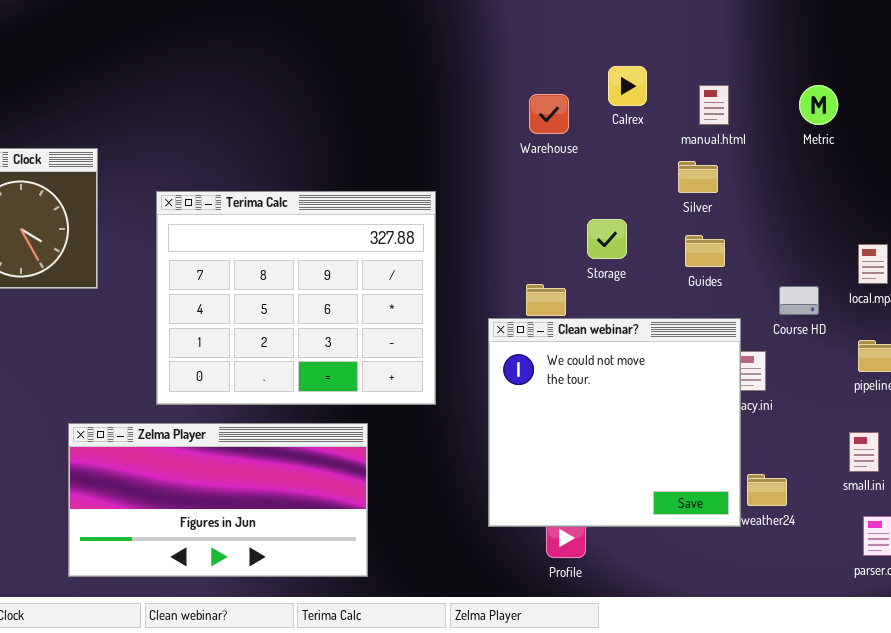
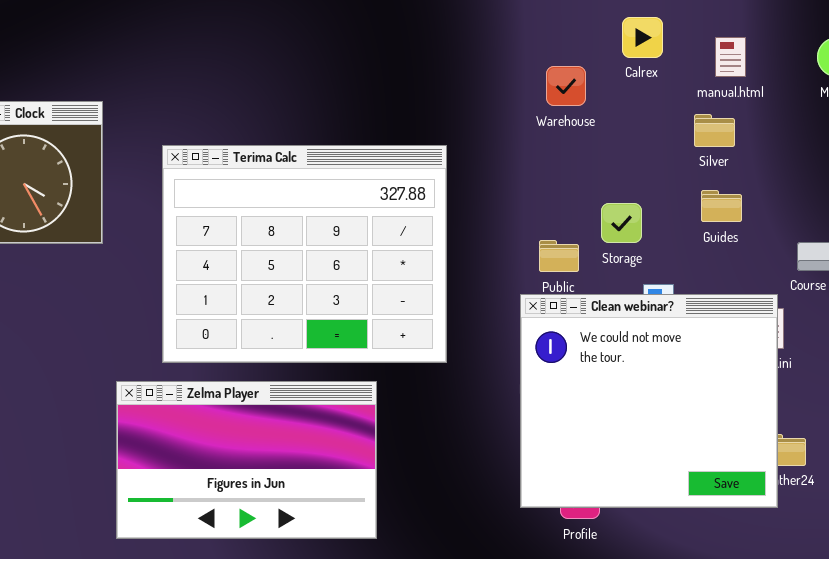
Warehouse: [529,94,569,134] -> [546,66,586,106], moved
Storage: [587,219,627,259] -> [601,203,642,243], moved
Clean webinar?: [488,318,741,527] -> [520,294,778,508], moved
Zelma Player: [68,423,368,577] -> [116,381,377,539], resized

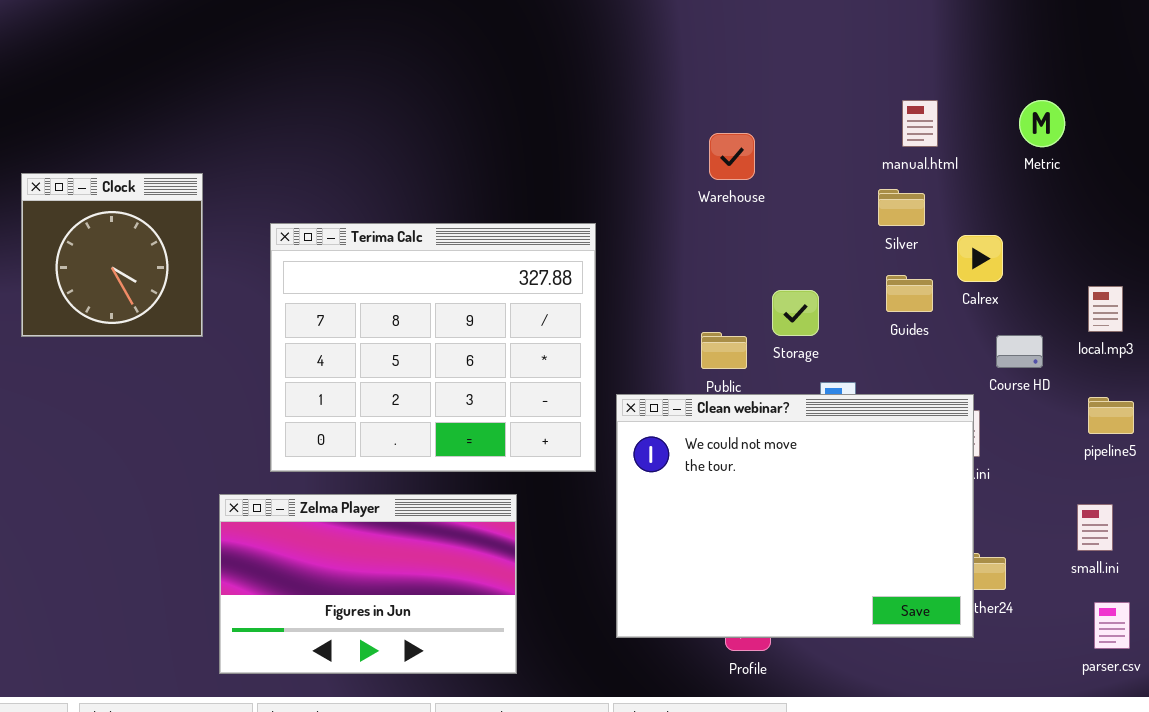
Calrex: [622,17,663,58] -> [957,235,1003,282], moved
Clean webinar?: [520,294,778,508] -> [616,394,974,638], resized

